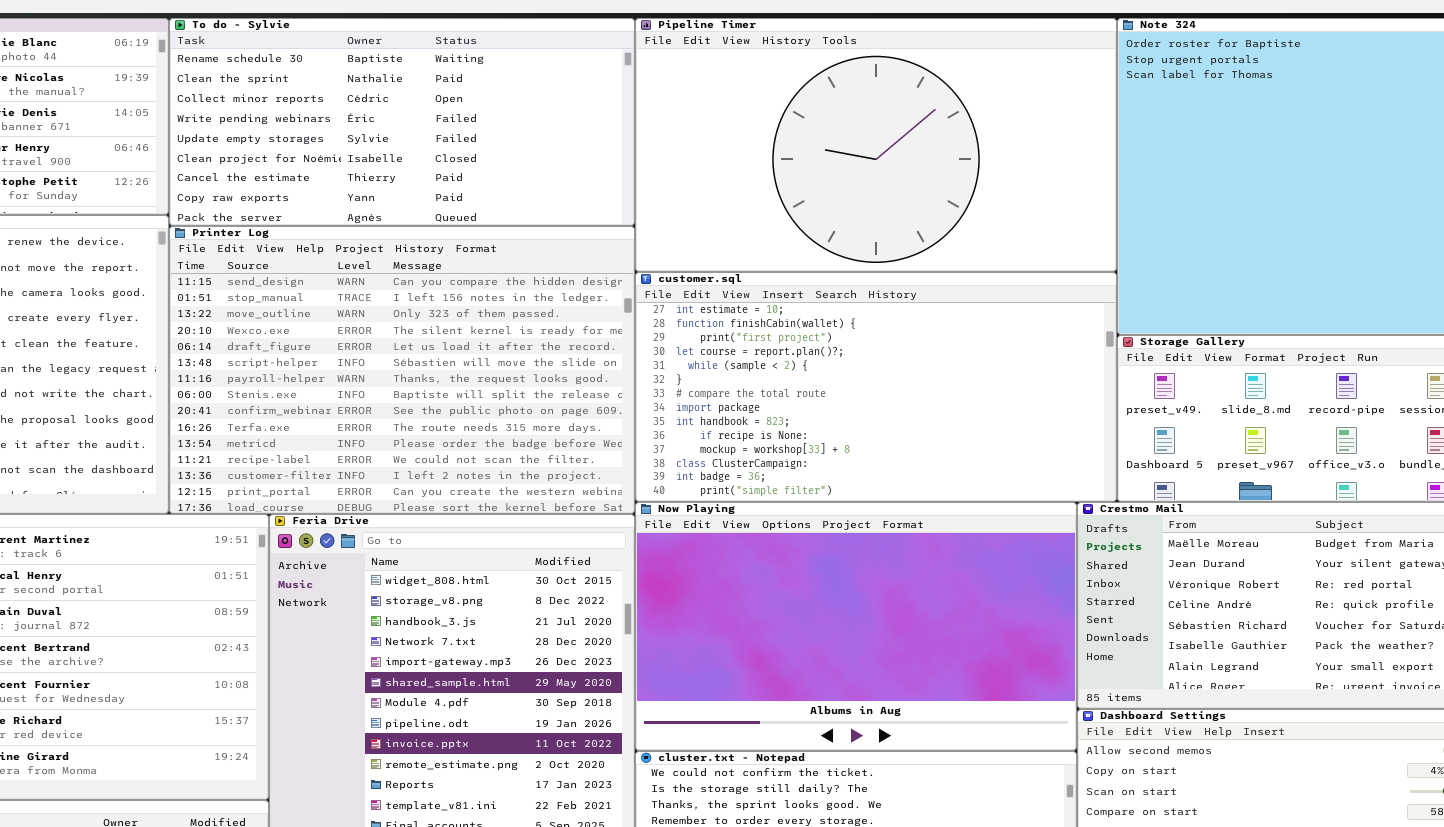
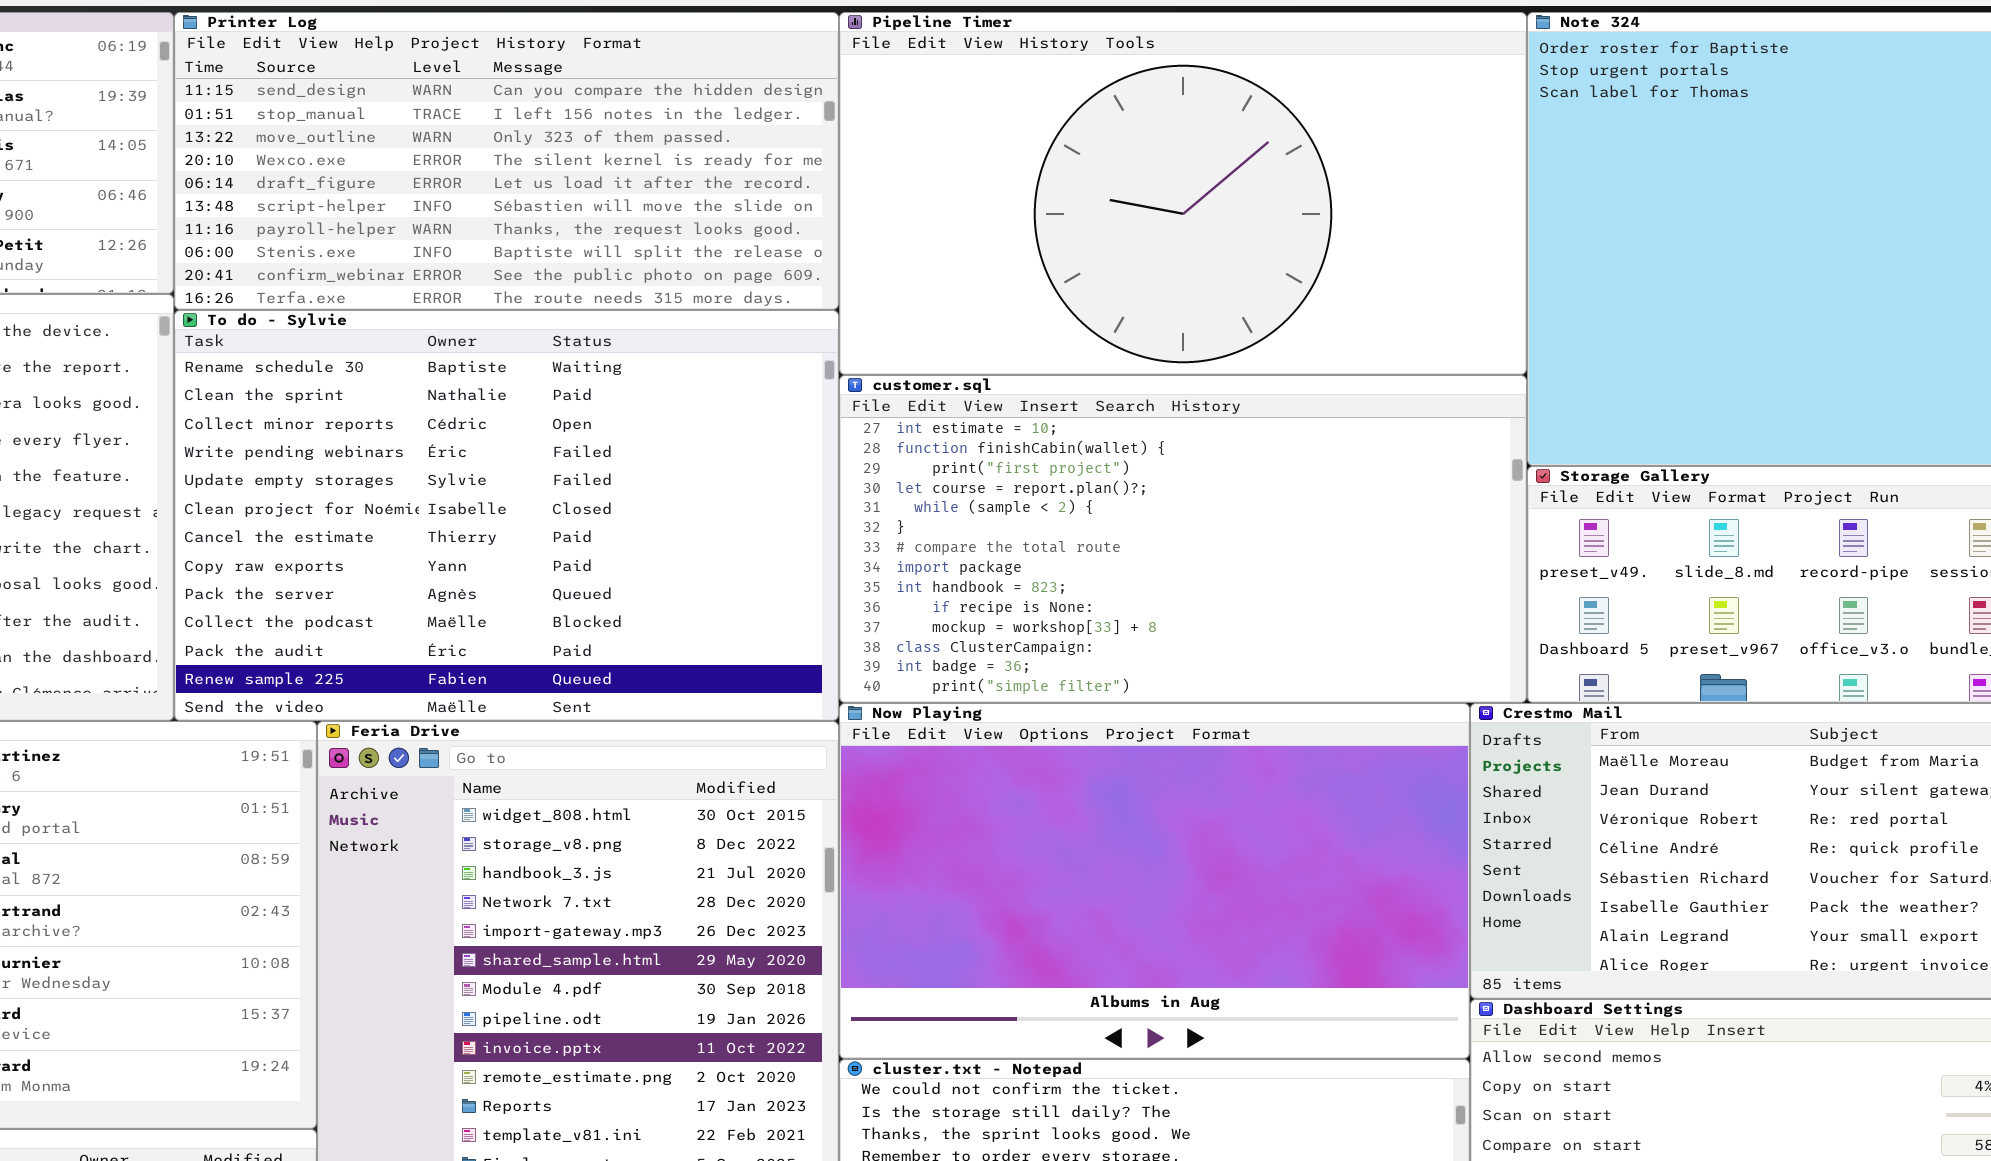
To do - Sylvie: [169,18,635,226] -> [174,310,839,721], moved, resized
Printer Log: [169,226,635,514] -> [174,12,839,310], moved, resized

